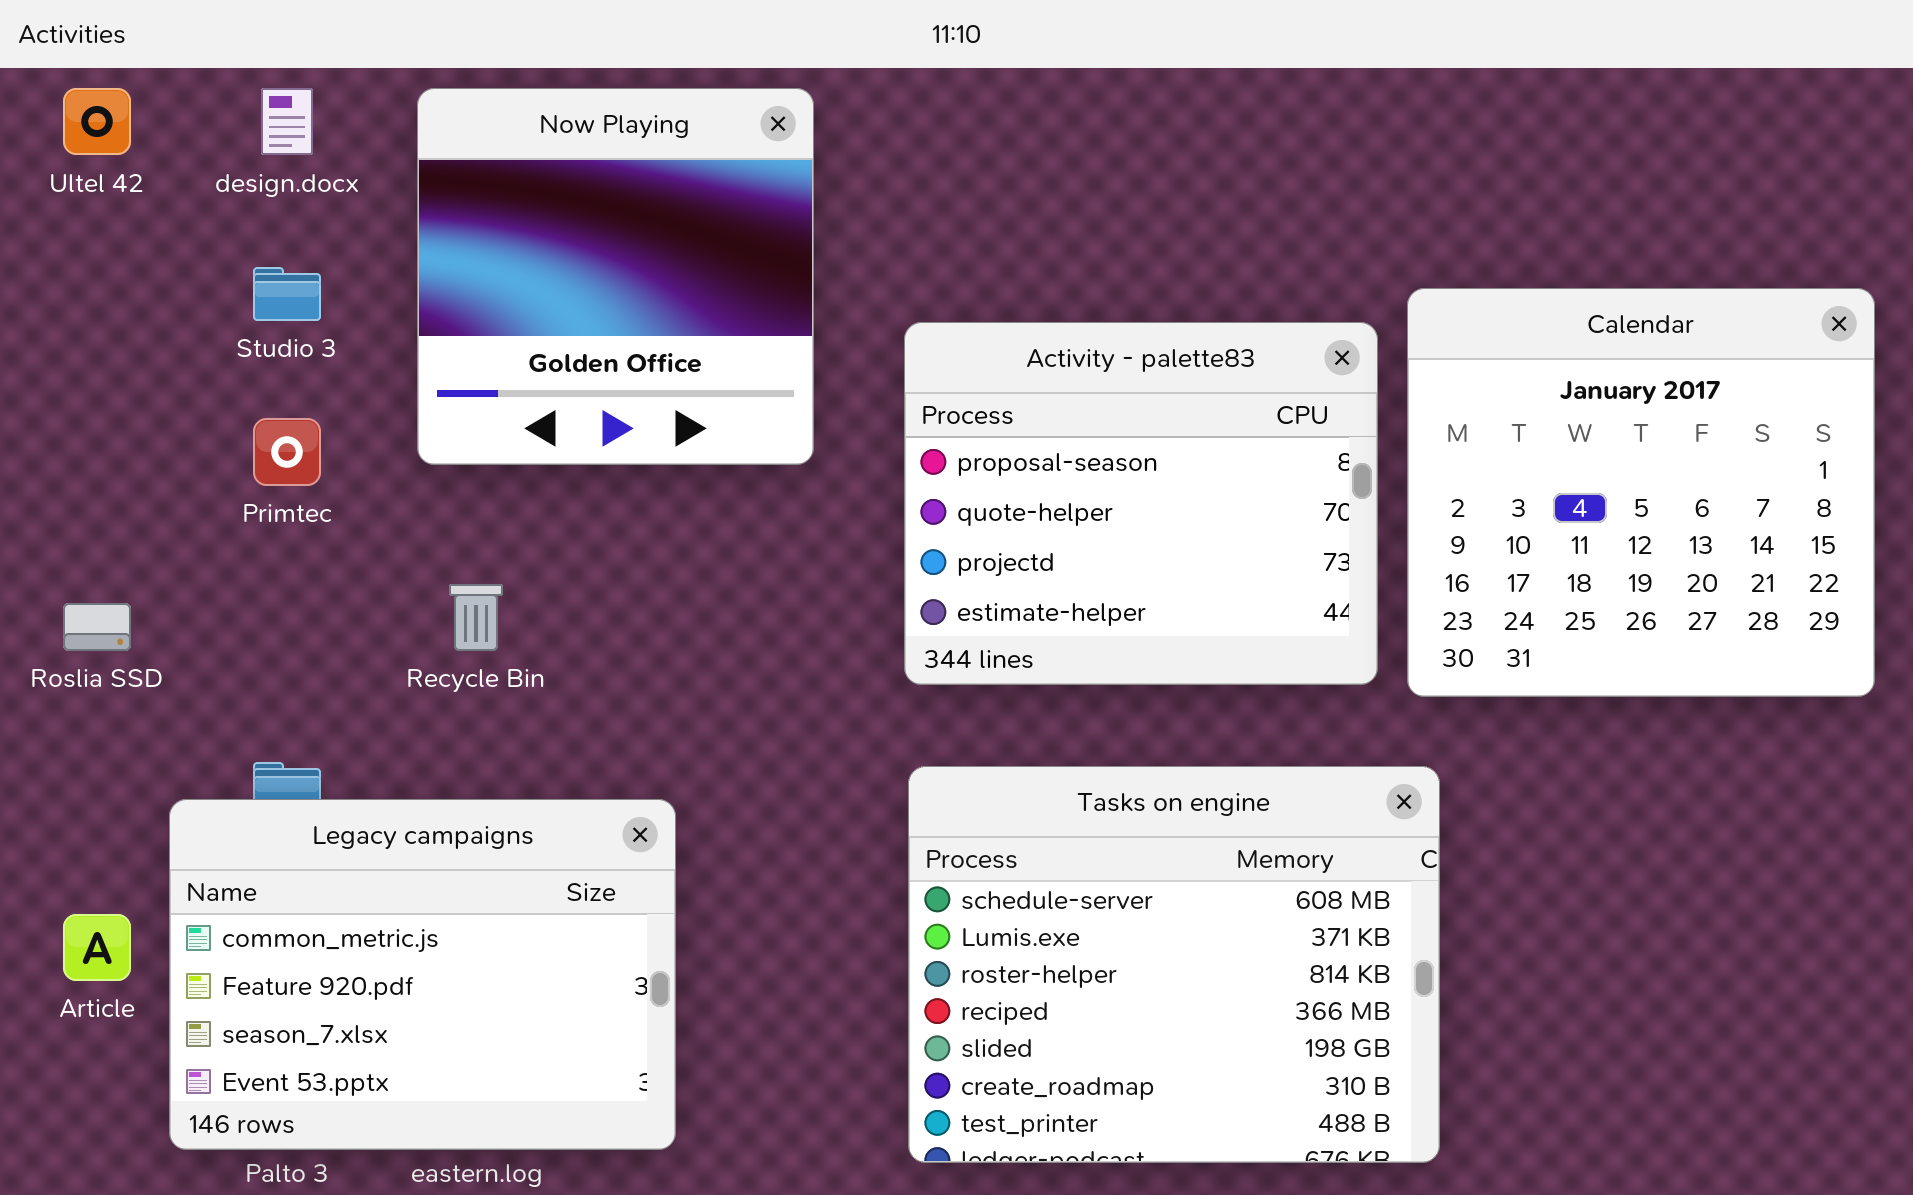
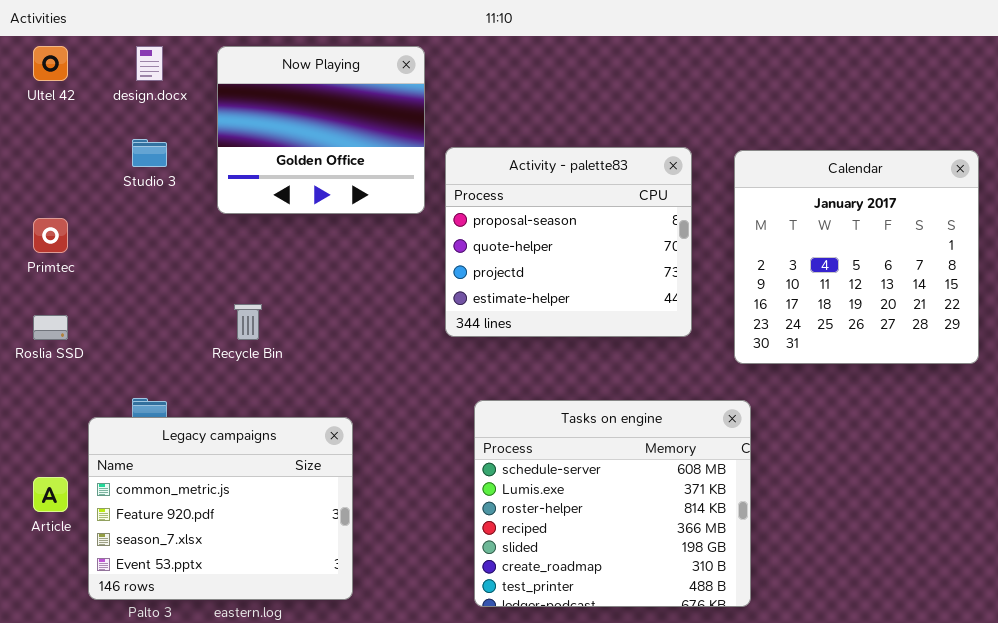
Now Playing: [417,88,814,465] -> [217,46,425,214], resized
Activity - palette83: [904,322,1378,685] -> [445,147,692,337], moved
Primtec: [253,418,321,486] -> [33,218,68,253], moved

